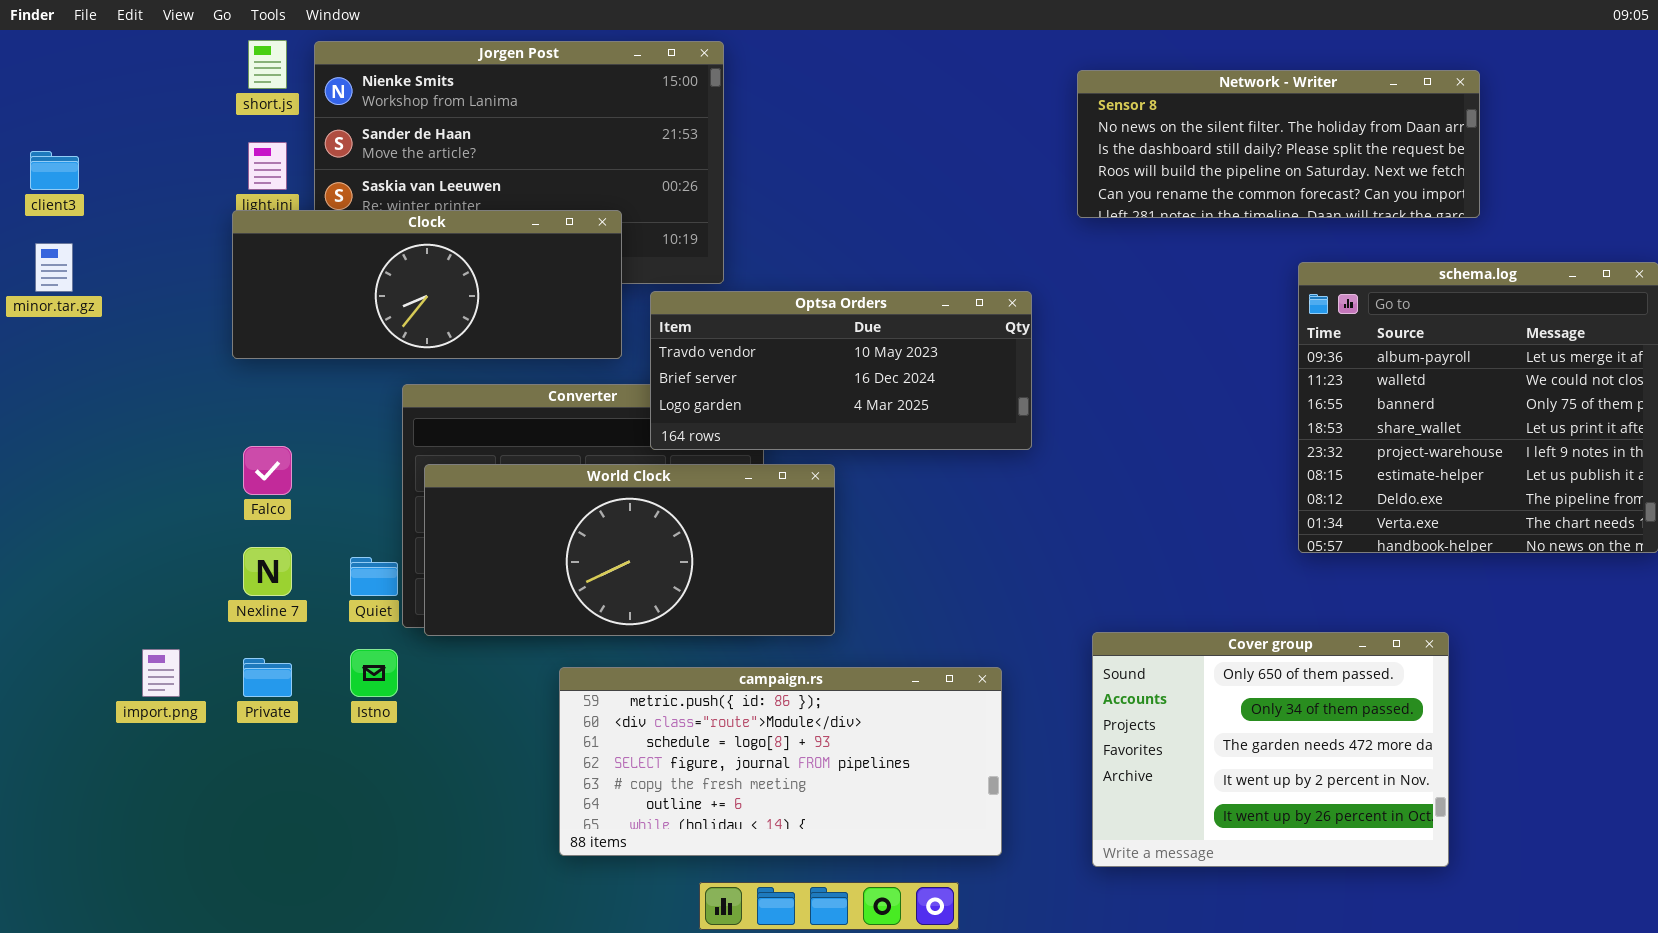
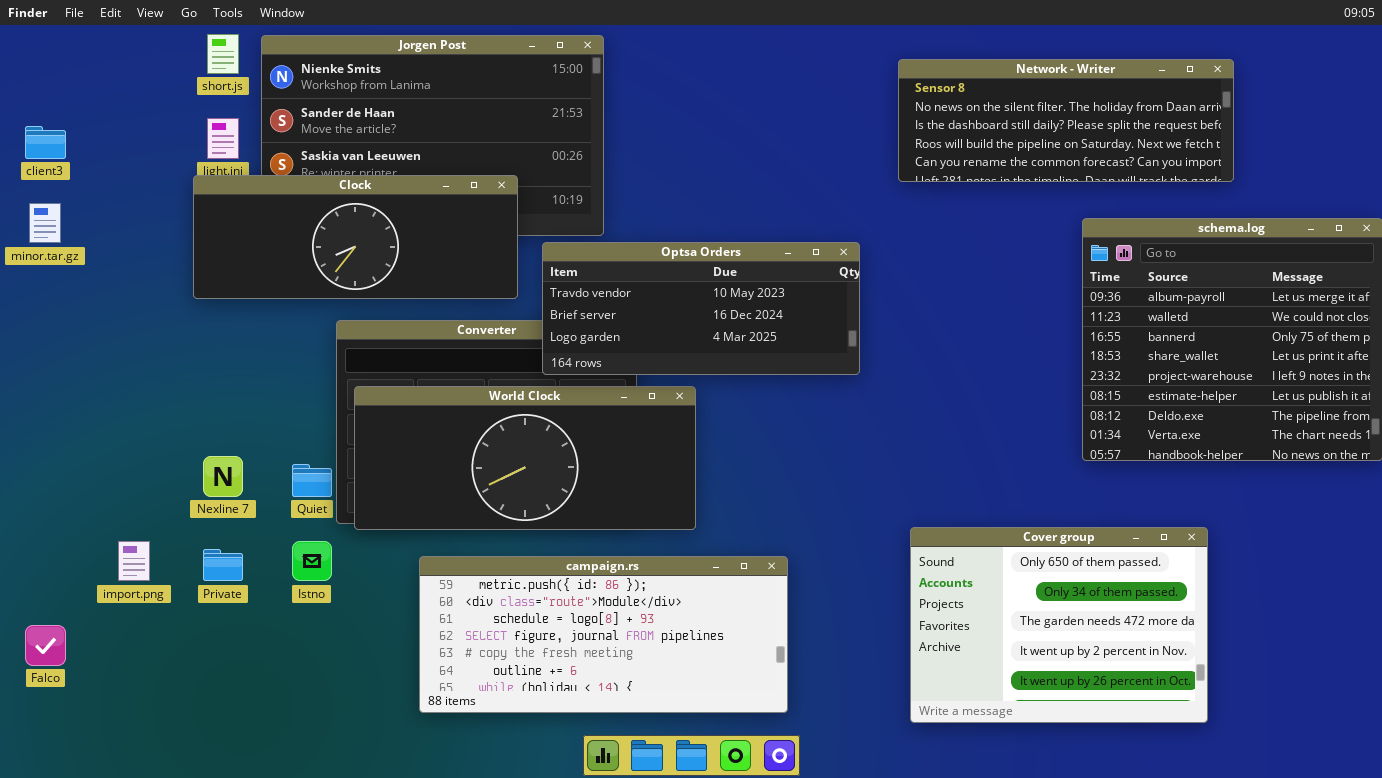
Falco: [243,446,292,495] -> [25,625,66,666], moved
campaign.rs: [559,667,1002,856] -> [419,556,788,713], moved

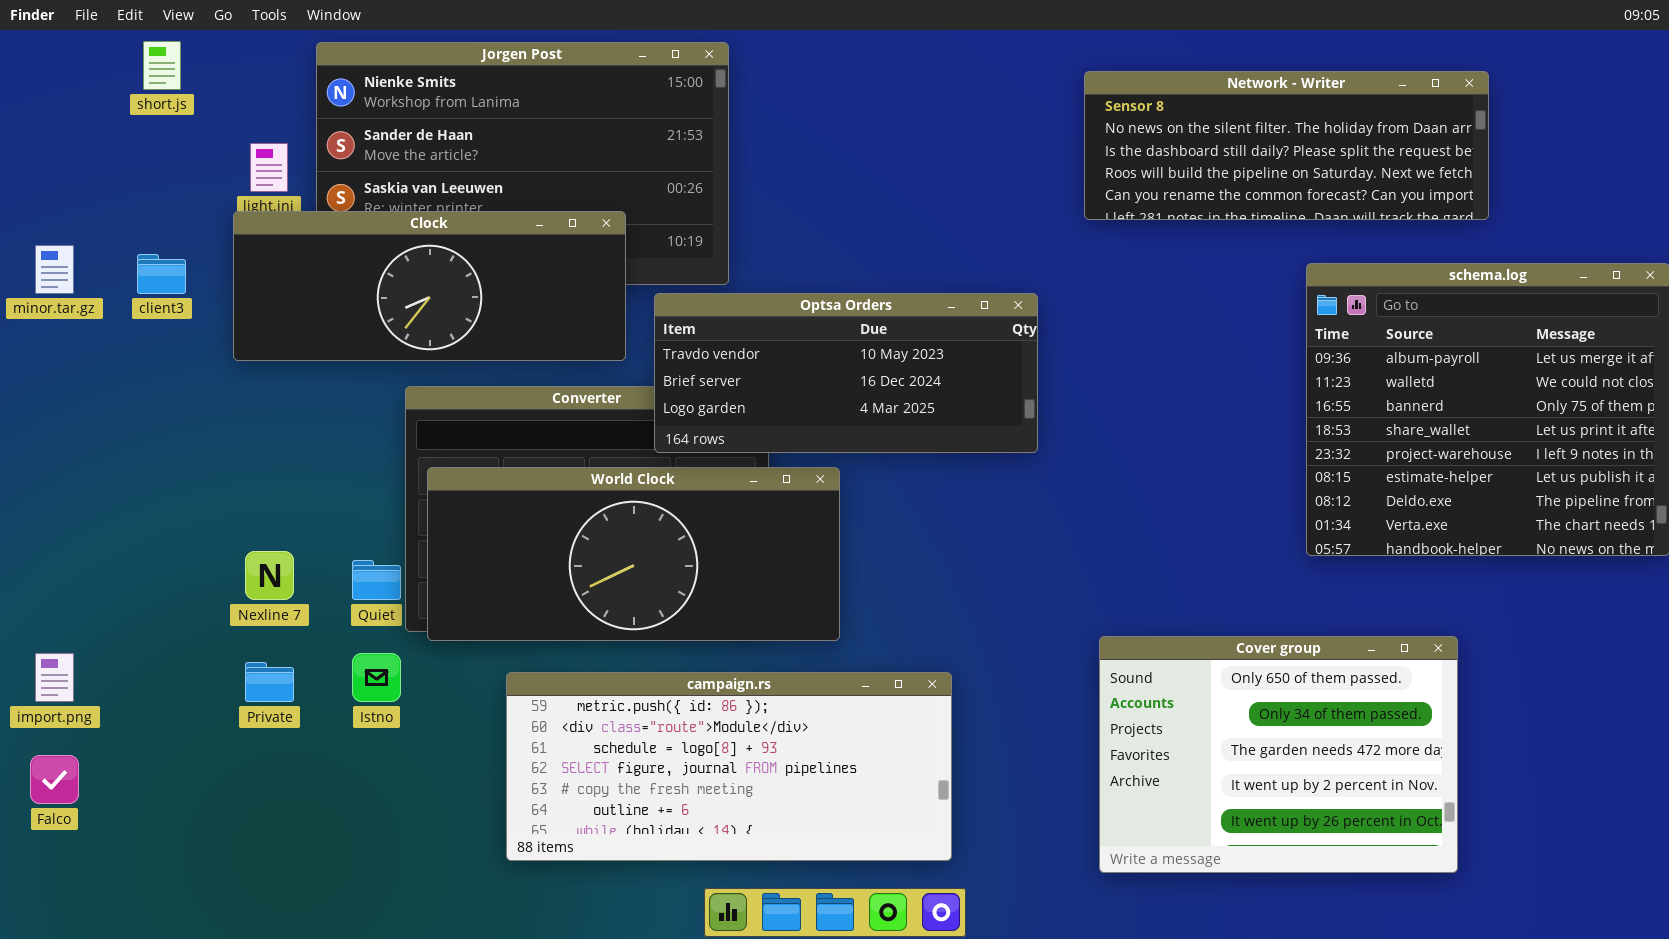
short.js: [207,34,239,74] -> [143,41,181,90], moved
client3: [25,126,66,159] -> [137,254,186,294], moved
import.png: [118,541,150,581] -> [35,653,74,702], moved

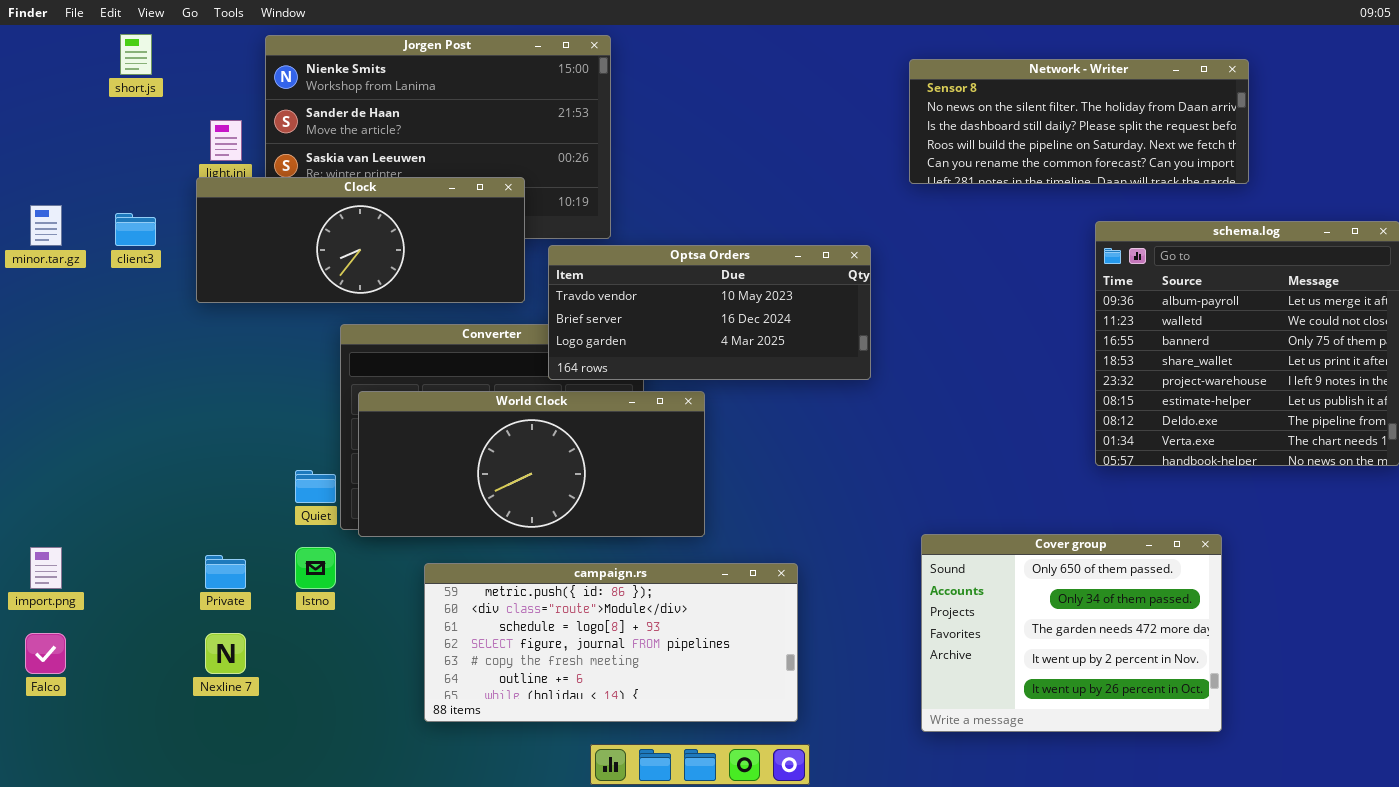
Nexline 7: [245,551,294,600] -> [205,633,246,674], moved

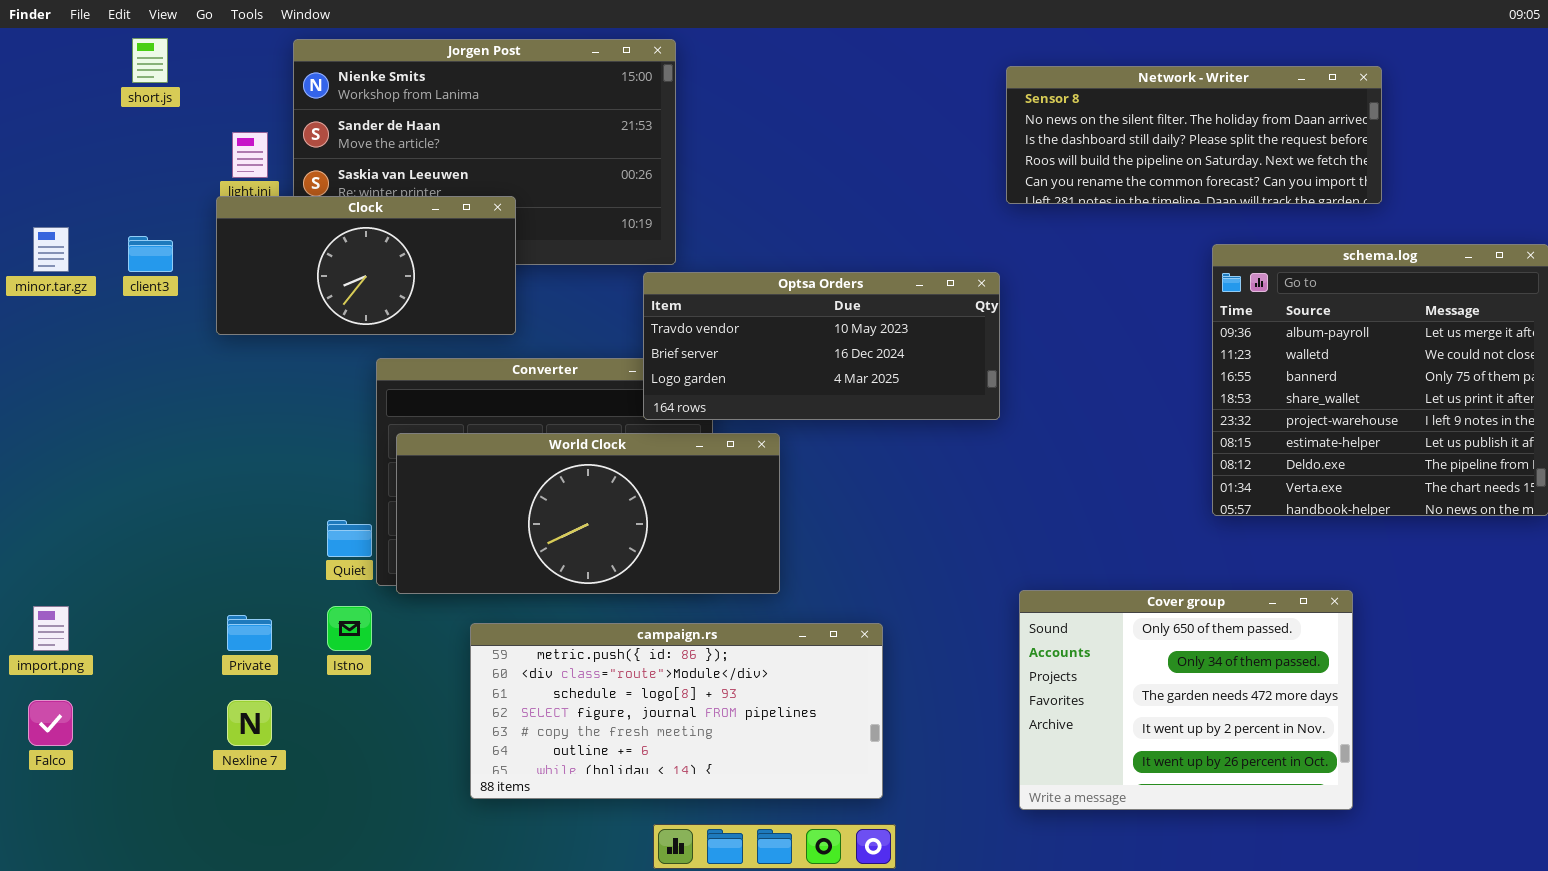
Clock: [196,177,525,303] -> [216,196,516,335], resized
Optsa Orders: [548,245,871,380] -> [643,272,1000,420], moved

